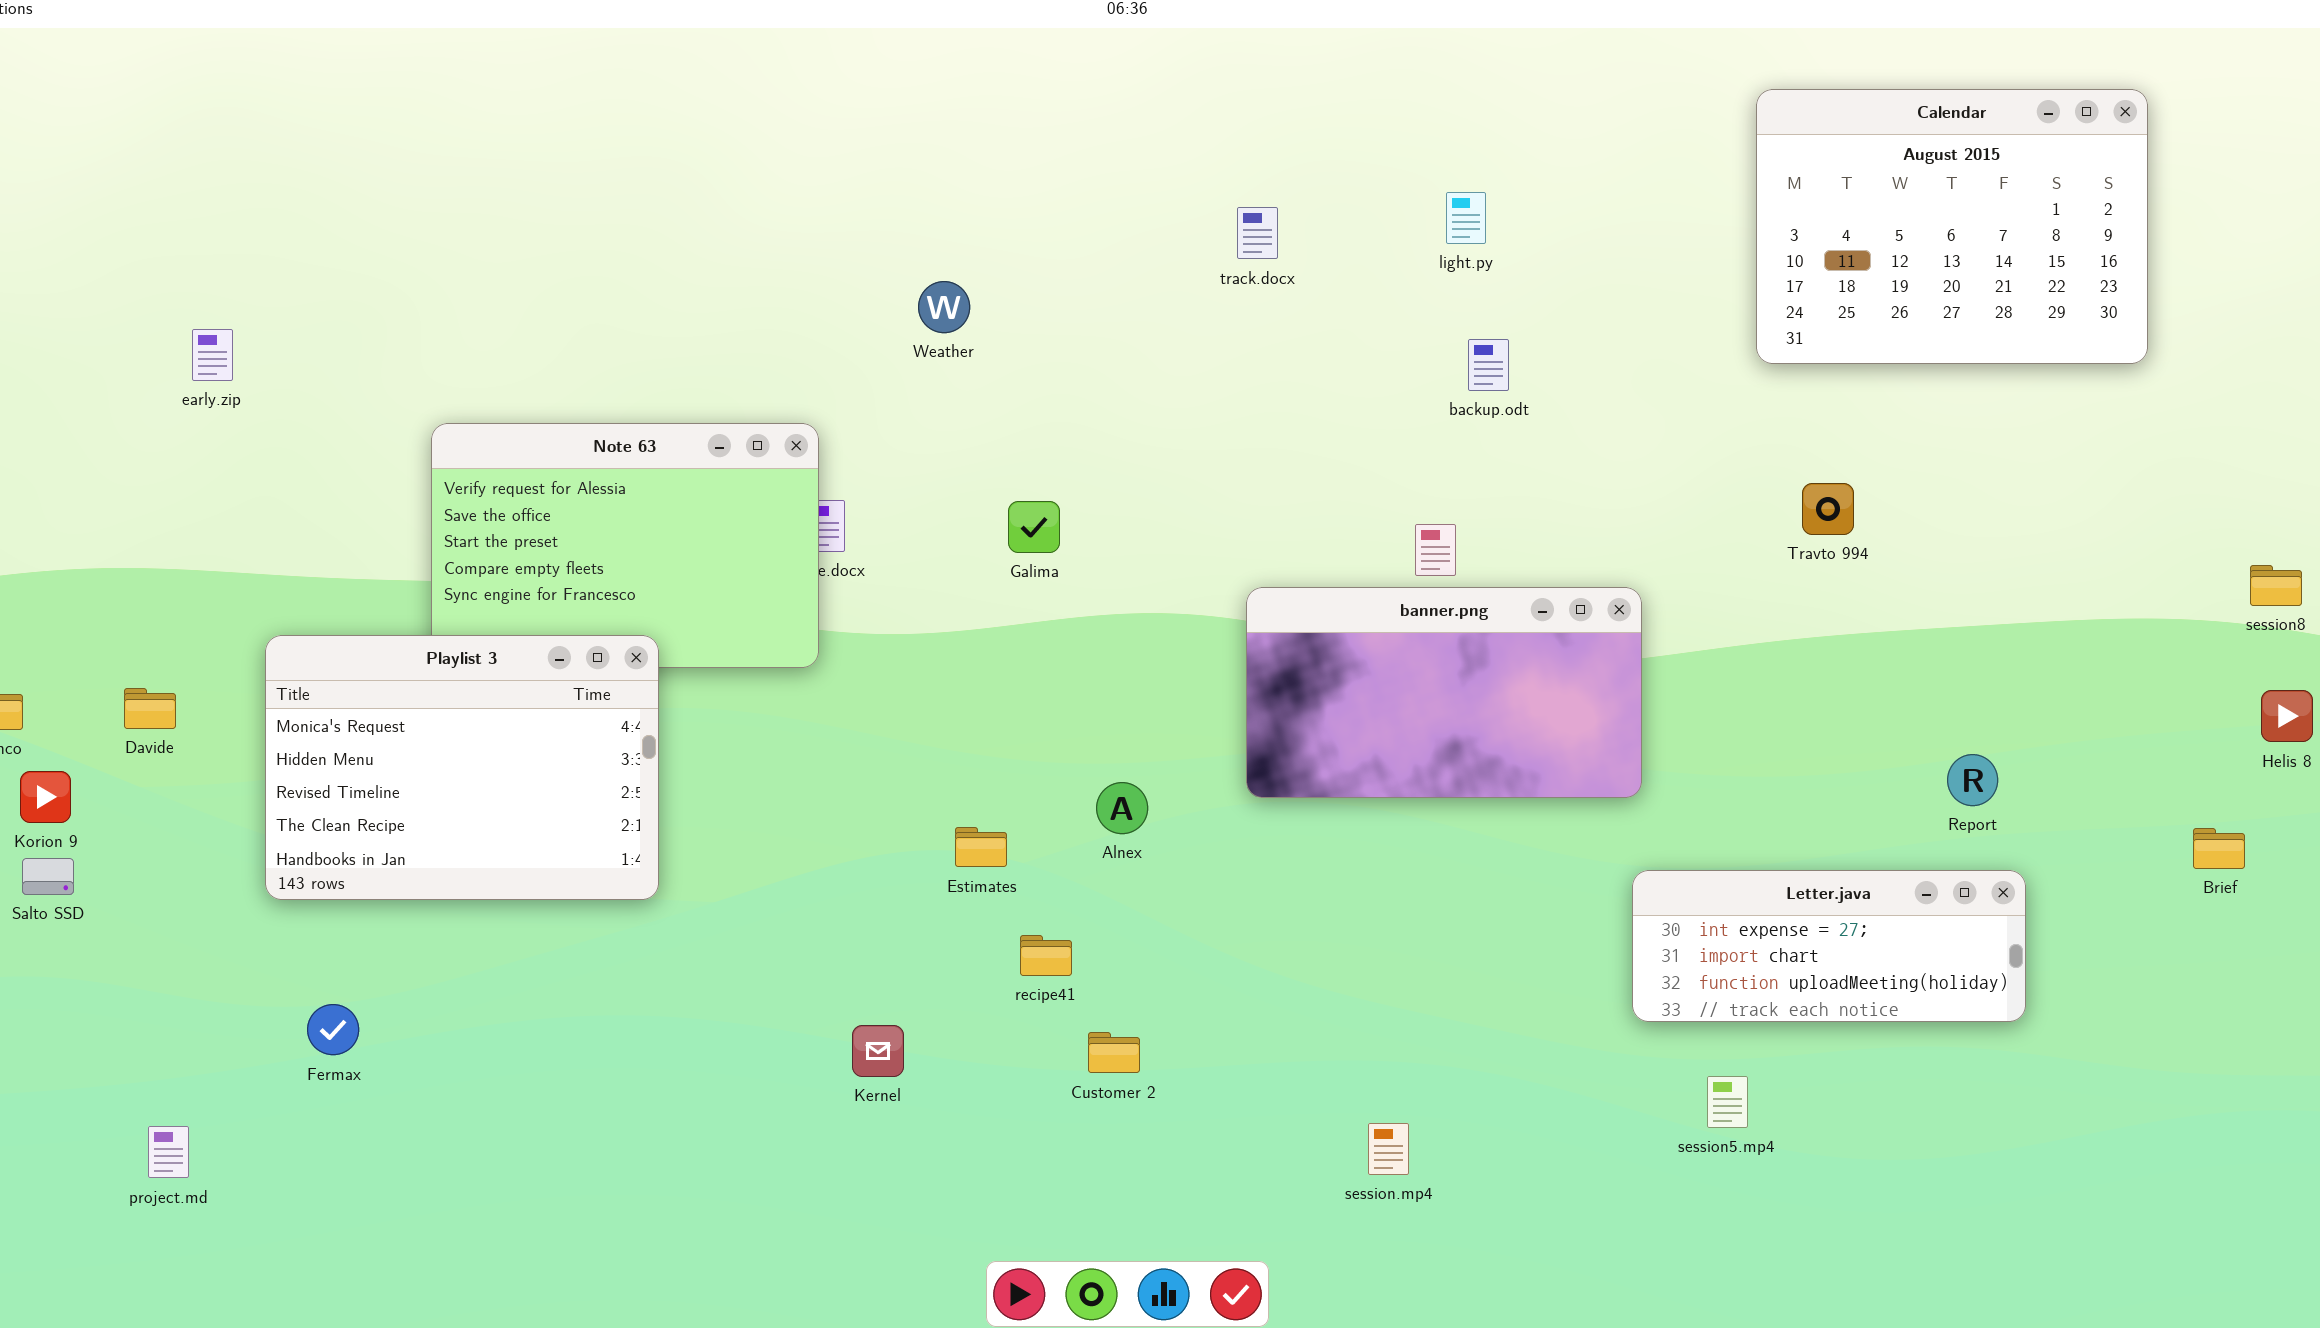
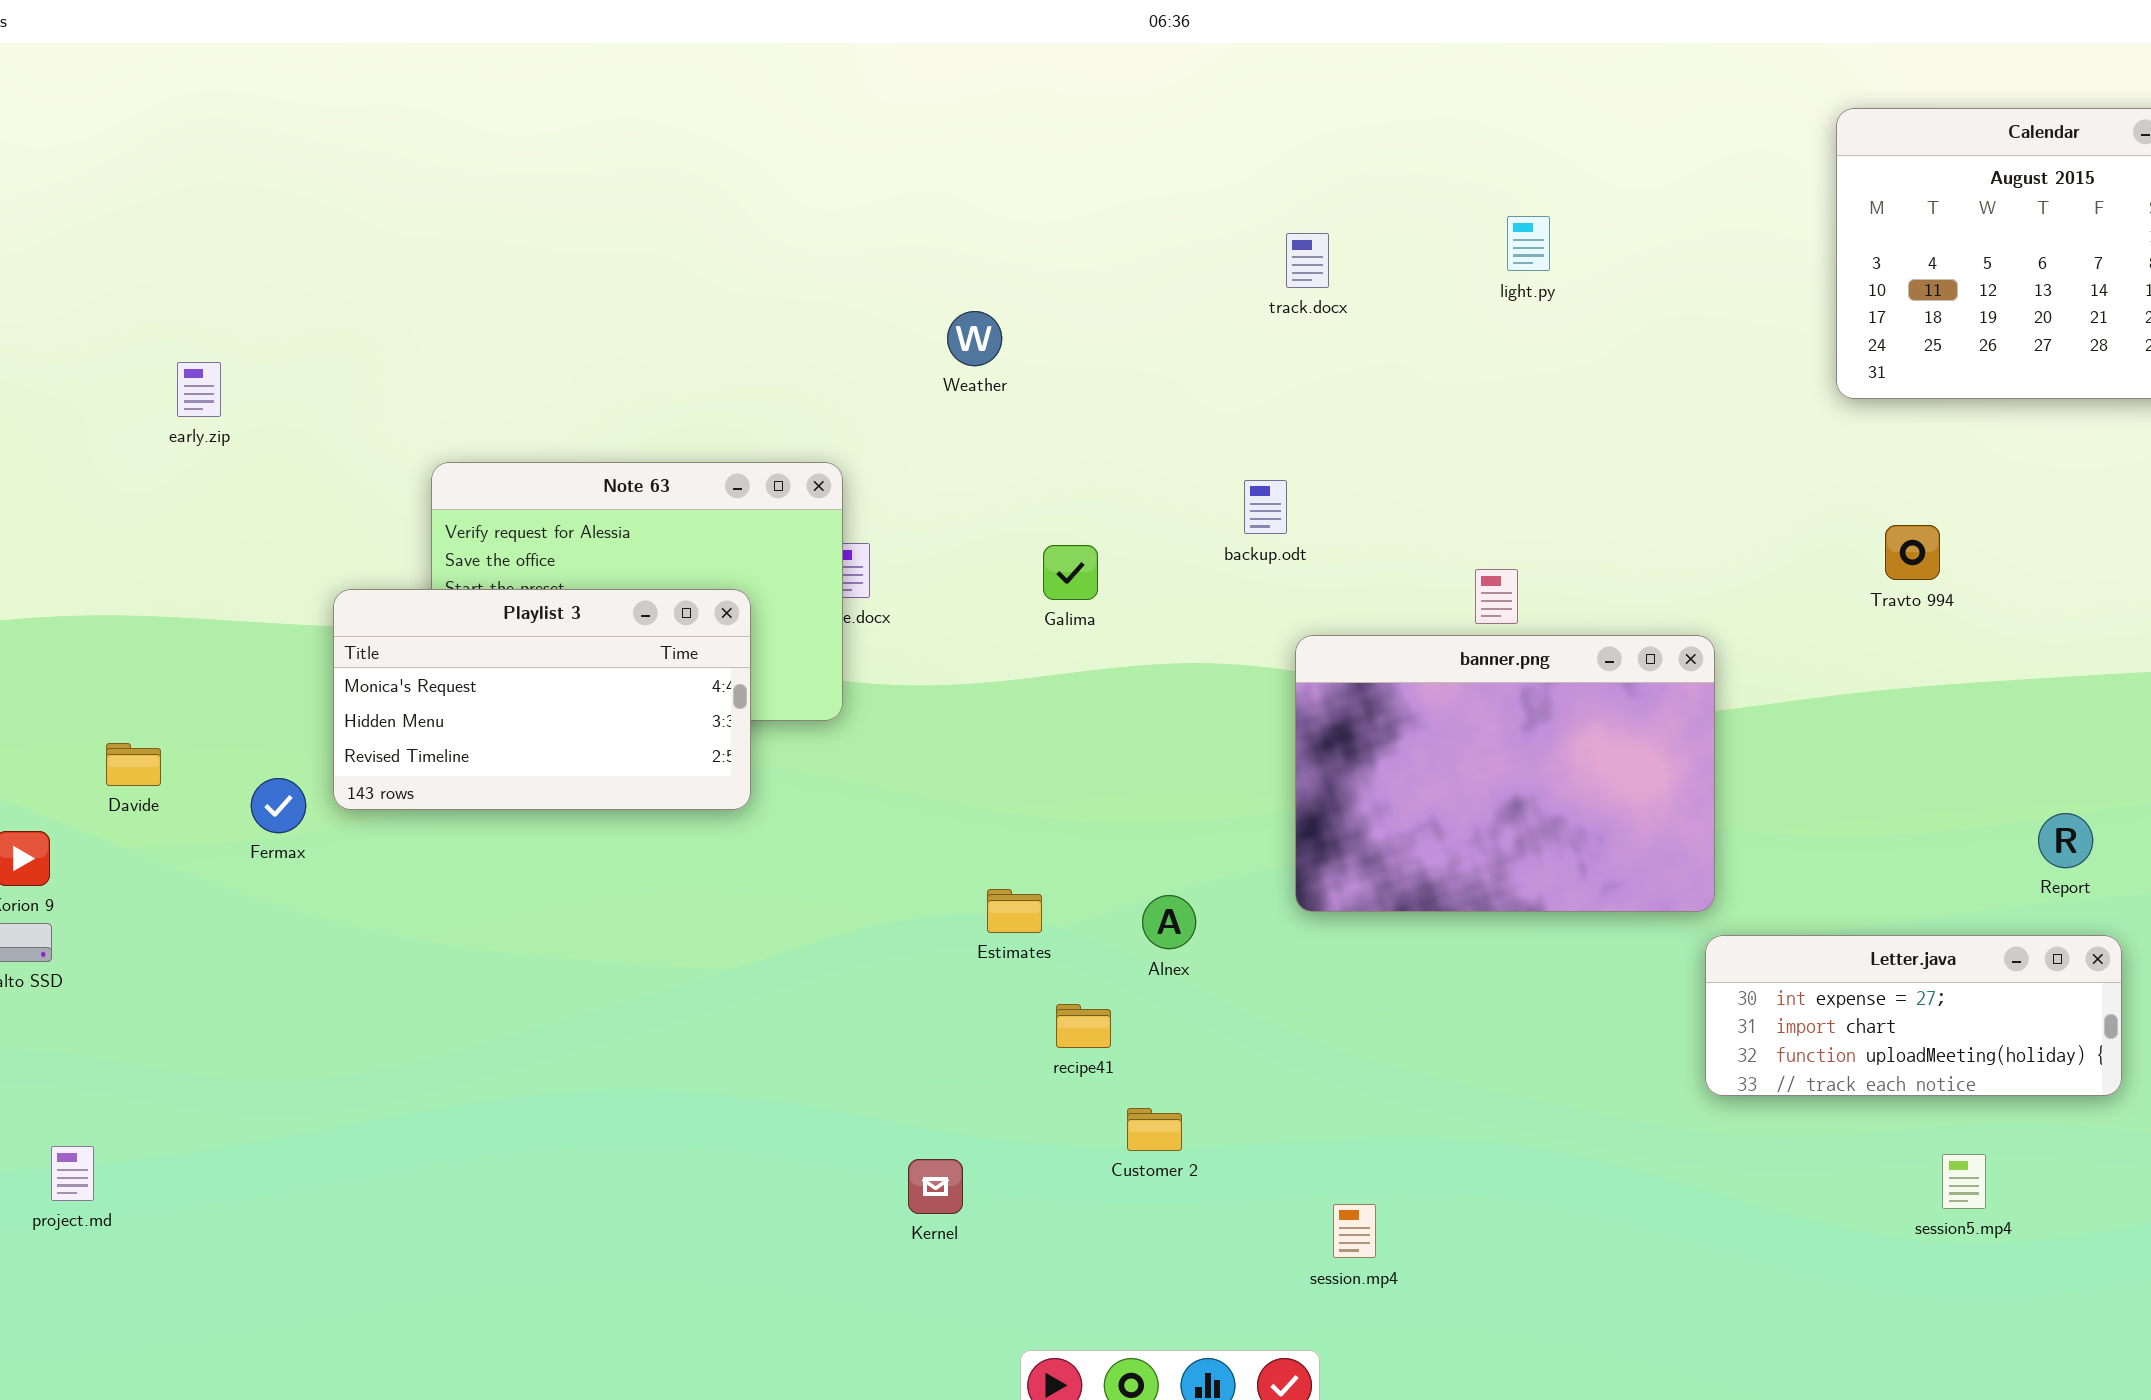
backup.odt: [1468,339,1509,391] -> [1244,480,1287,534], moved
banner.png: [1246,587,1642,798] -> [1295,635,1715,912], resized
Playlist 3: [265,635,659,900] -> [333,589,751,810], moved, resized
Alnex: [1096,782,1148,834] -> [1142,895,1196,949], moved
Fermax: [307,1004,359,1055] -> [251,778,306,833], moved
Kernel: [852,1025,904,1077] -> [908,1159,963,1214], moved
session5.mp4: [1707,1076,1748,1128] -> [1942,1154,1986,1209], moved
session.mp4: [1368,1123,1409,1175] -> [1333,1204,1376,1258], moved
project.md: [148,1126,189,1178] -> [51,1146,94,1201], moved

